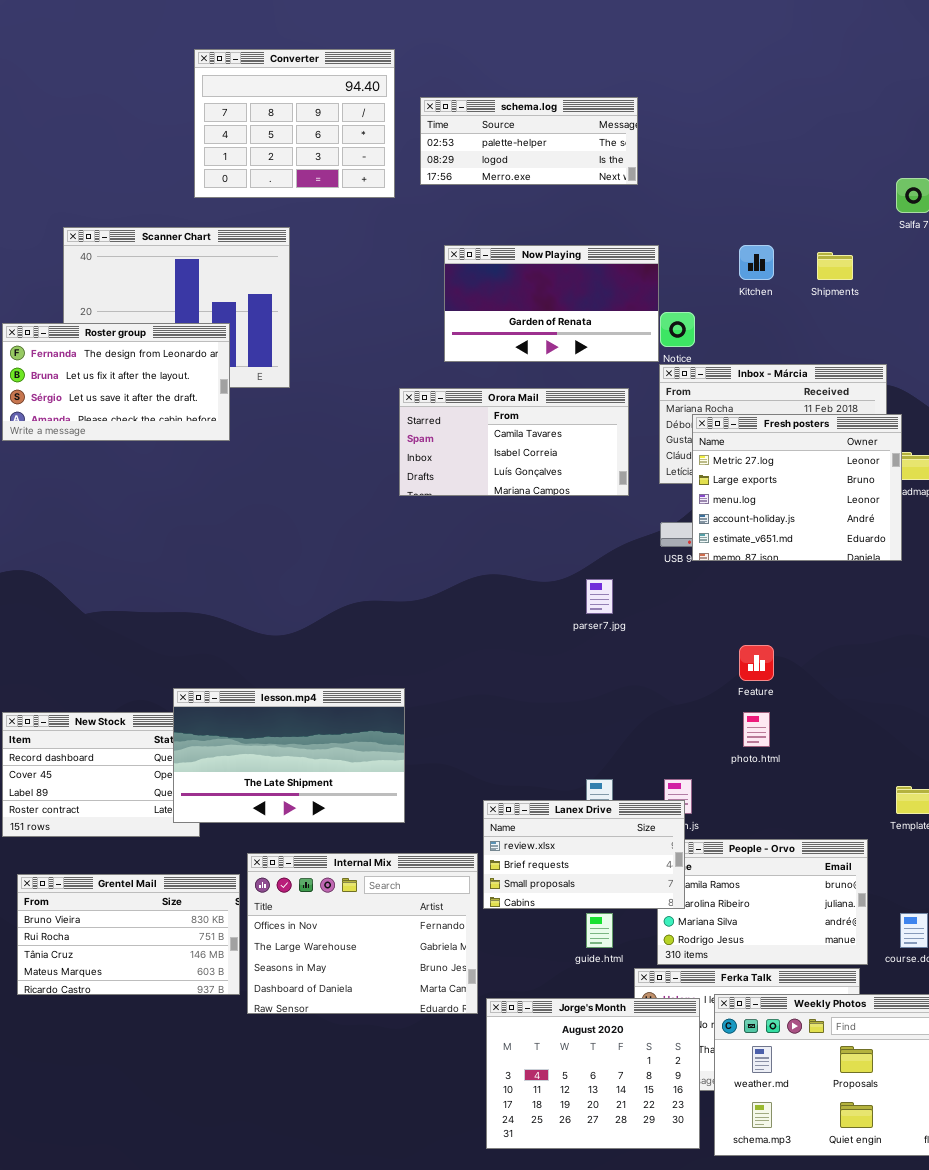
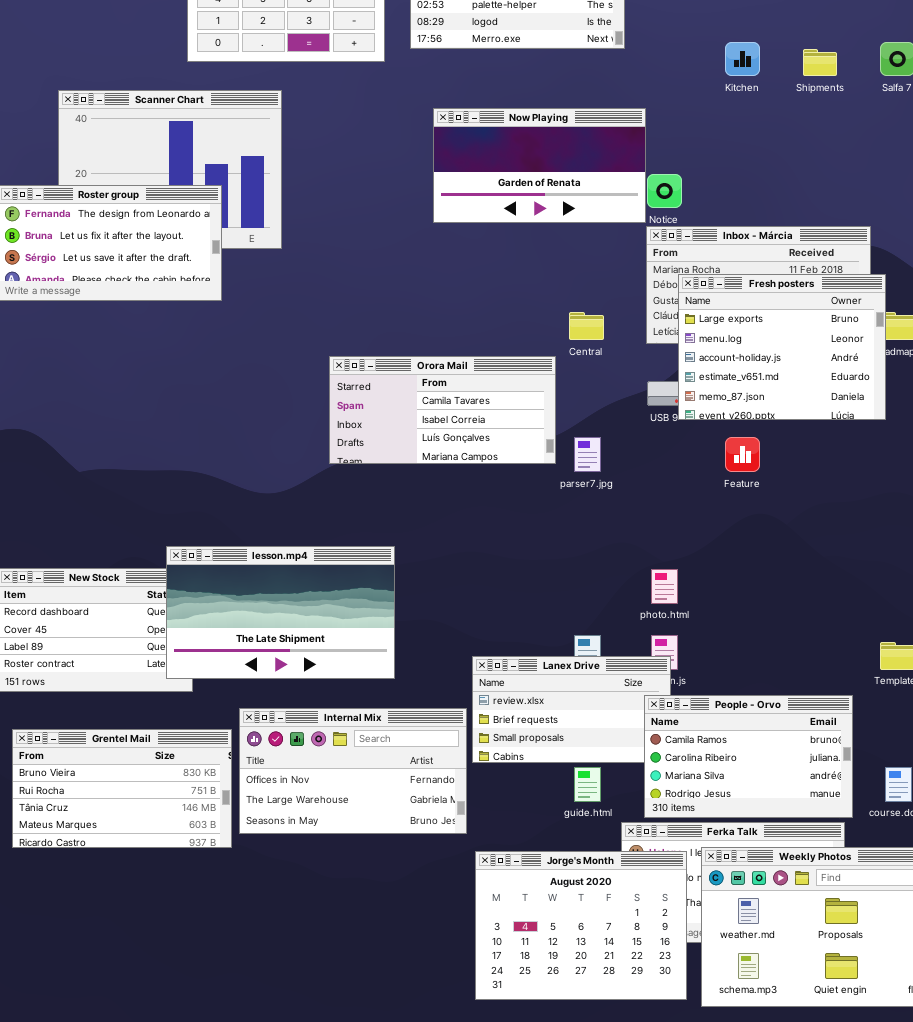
Kitchen: [739,245,774,280] -> [725,42,760,76], moved
Shipments: [817,252,853,280] -> [803,49,837,76], moved
Orora Mail: [399,388,629,496] -> [329,356,556,464], moved
Fresh posters: [692,414,902,561] -> [678,274,886,420], scrolled down 1 row
Feature: [739,645,774,681] -> [725,437,760,472], moved
photo.html: [743,712,770,747] -> [651,569,678,604], moved
People - Orvo: [657,839,868,965] -> [644,695,853,818], raised
Internal Mix: [247,853,478,1014] -> [239,708,467,834], resized

